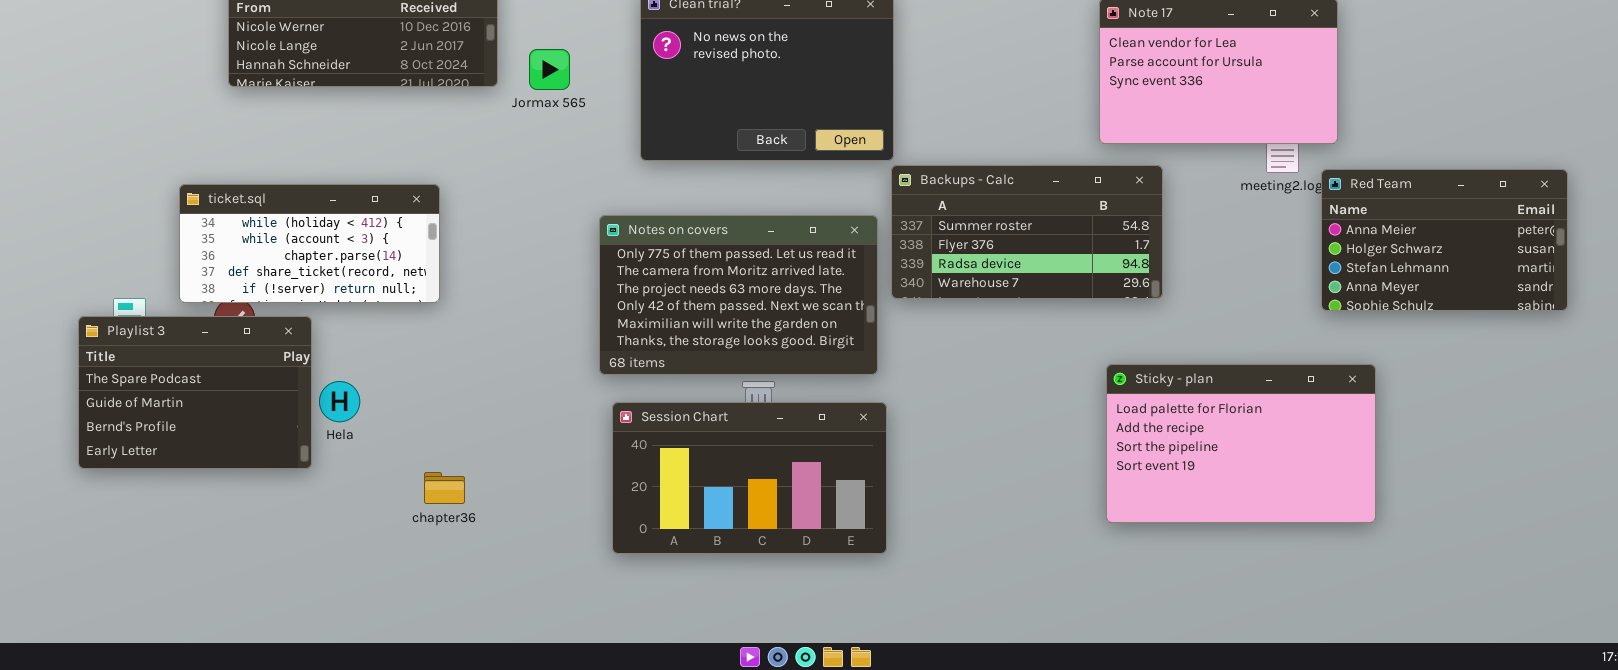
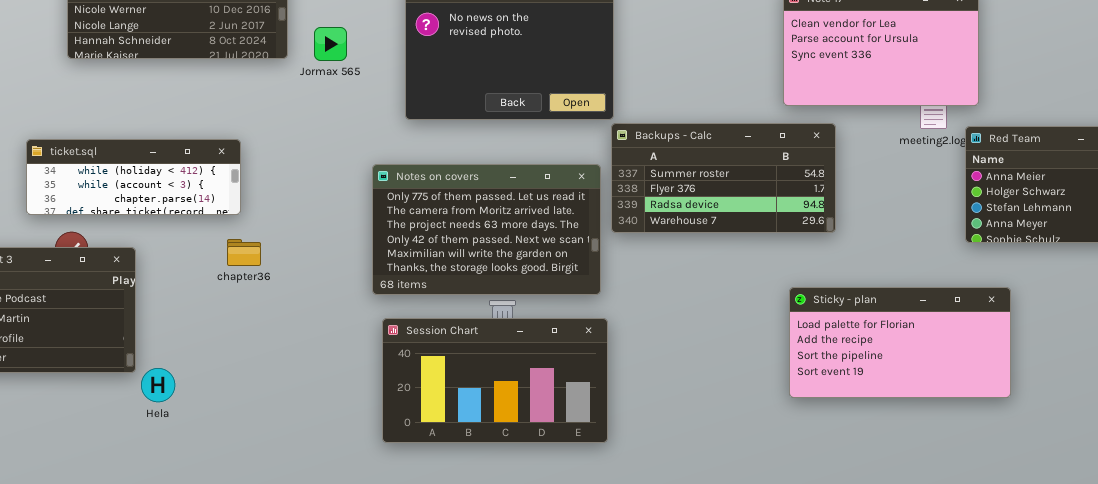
ticket.sql: [179,184,440,303] -> [26,139,241,215], resized
Sticky - plan: [1106,364,1376,523] -> [789,287,1011,398], resized
Hela: [319,381,360,422] -> [141,368,175,402], moved
chapter36: [424,472,465,504] -> [227,239,261,266], moved

